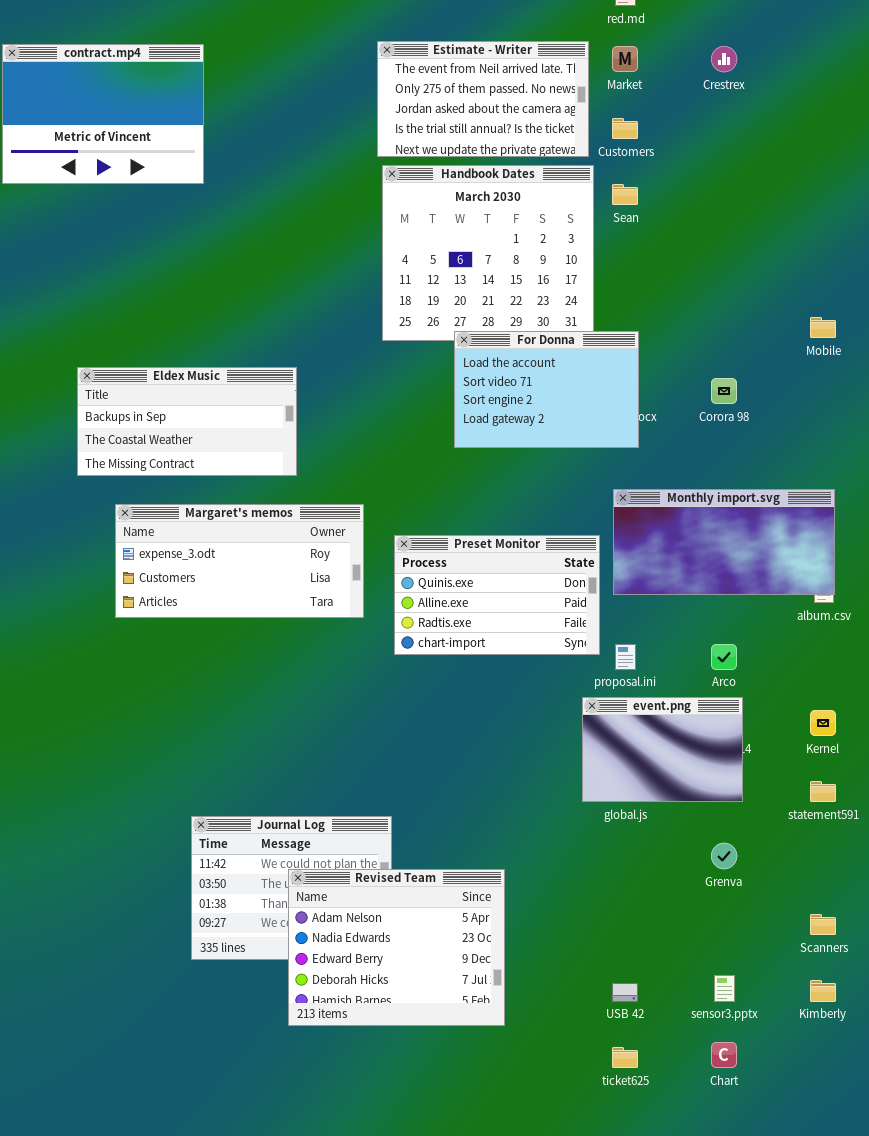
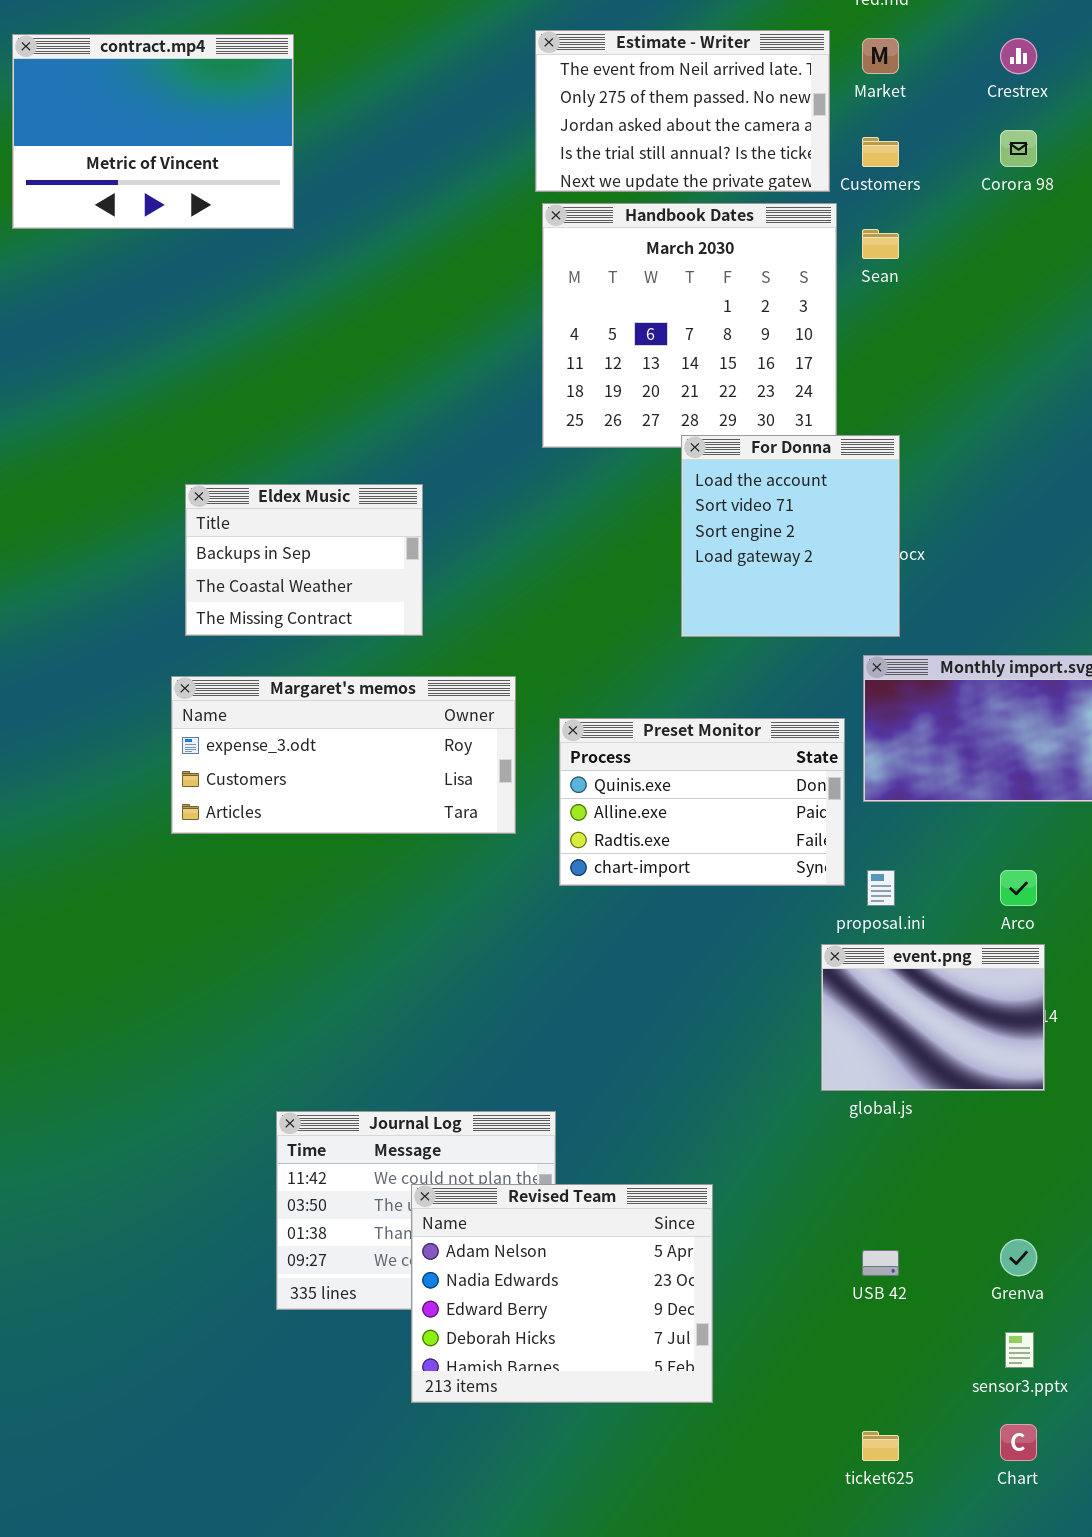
For Donna: [454,331,639,448] -> [681,435,900,637], resized
Eldex Music: [77,367,297,476] -> [185,484,423,636], resized
Corora 98: [711,378,737,404] -> [1000,130,1037,167], moved
Grenva: [711,843,737,869] -> [1000,1239,1037,1276], moved
USB 42: [612,983,638,1002] -> [862,1250,899,1276], moved

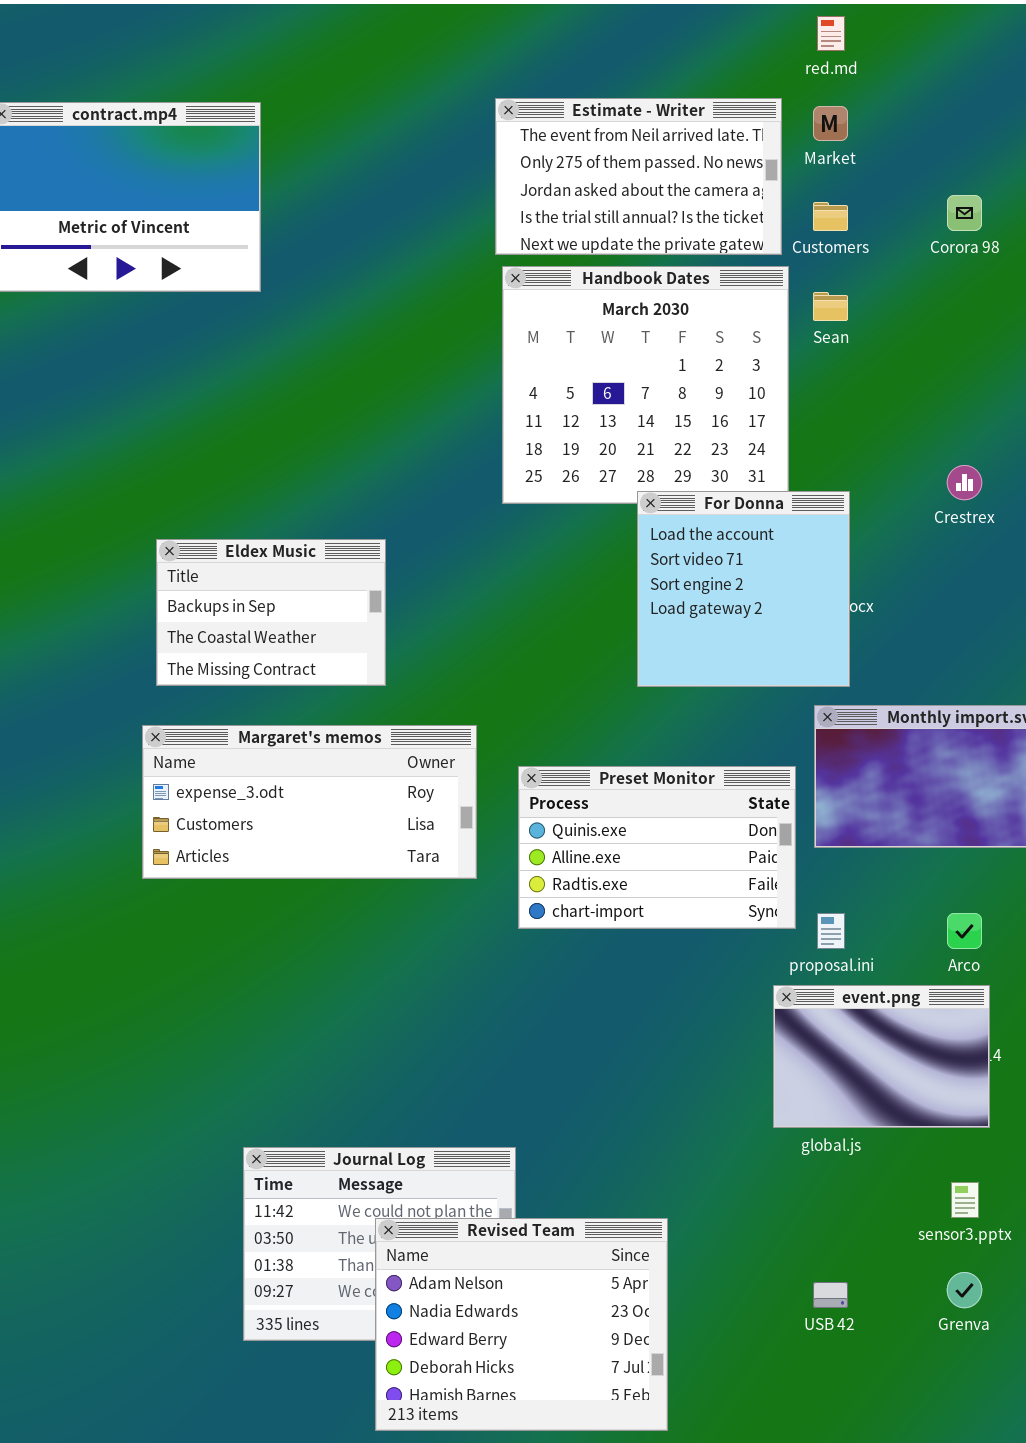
Crestrex: [1000,38,1037,74] -> [947,465,982,500], moved
sensor3.pptx: [1005,1332,1034,1368] -> [951,1182,979,1218], moved

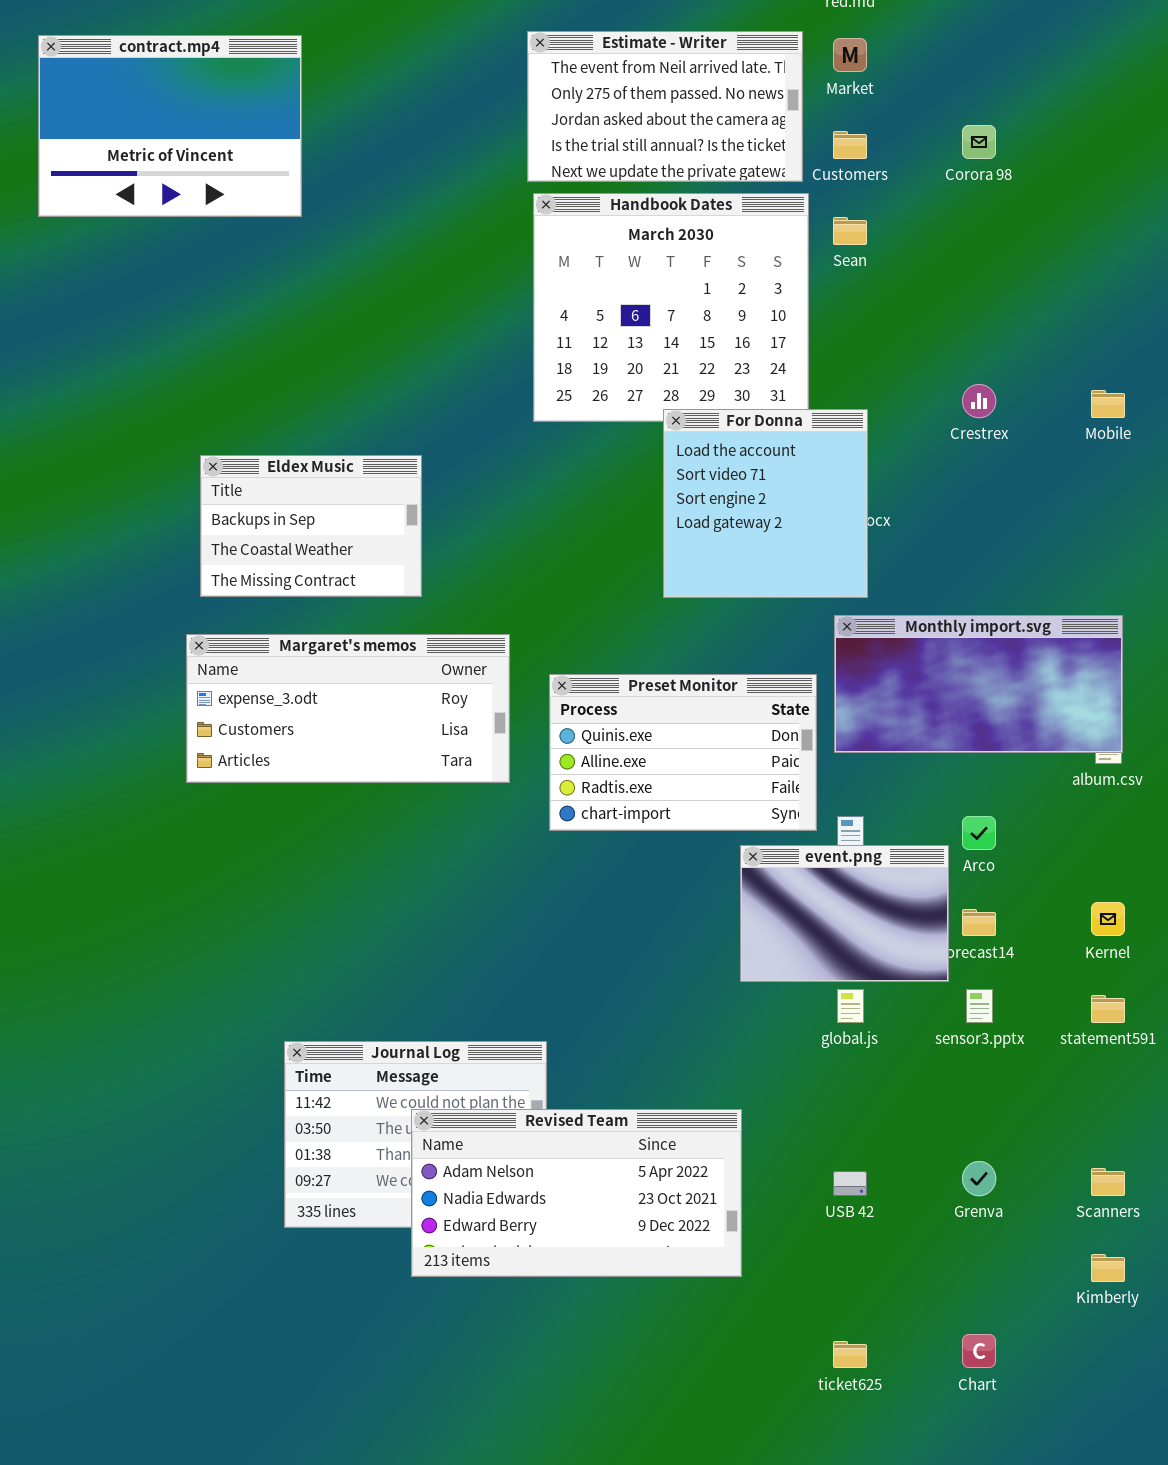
event.png: [773,985,990,1128] -> [740,845,949,982], moved
sensor3.pptx: [951,1182,979,1218] -> [966,989,993,1023], moved
Revised Team: [375,1218,668,1431] -> [411,1109,742,1277], resized

